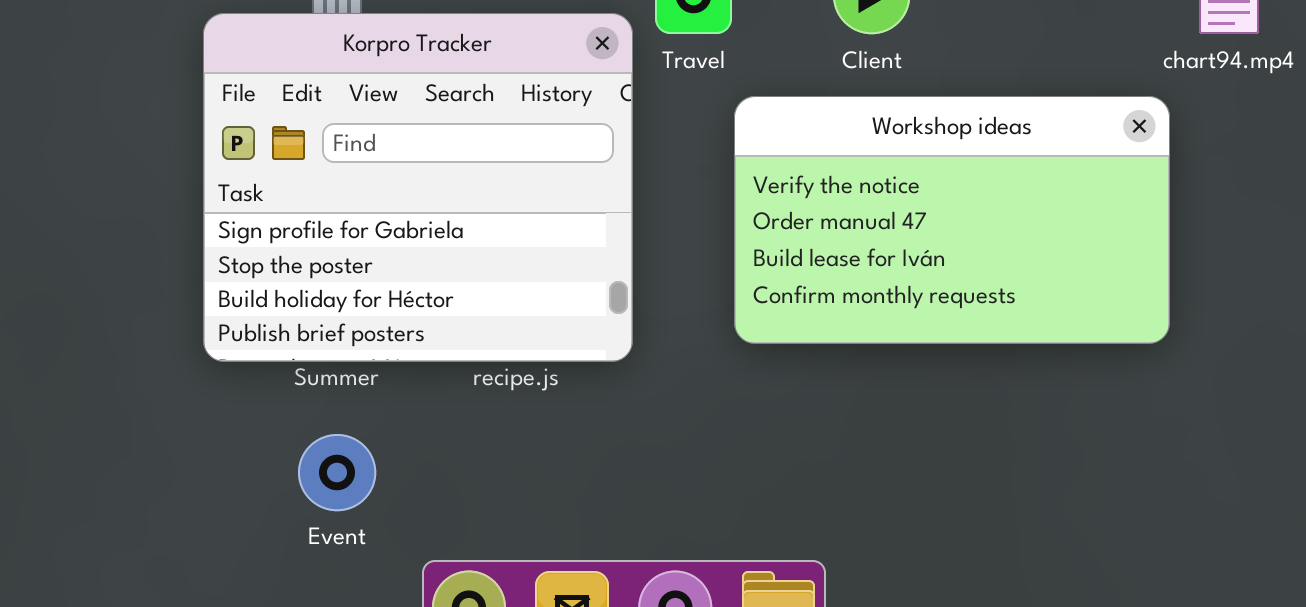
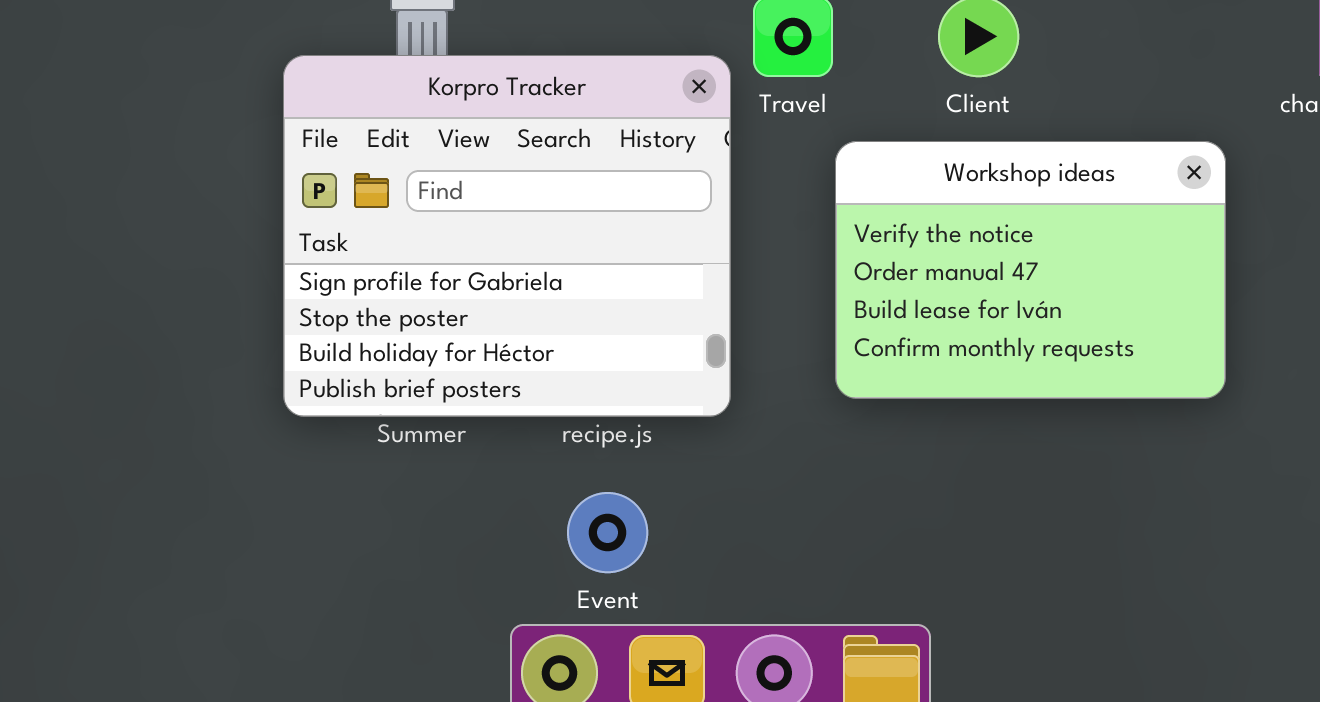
Workshop ideas: [734,96,1170,344] -> [835,141,1226,399], resized
Event: [298,434,376,511] -> [567,492,648,573], moved

